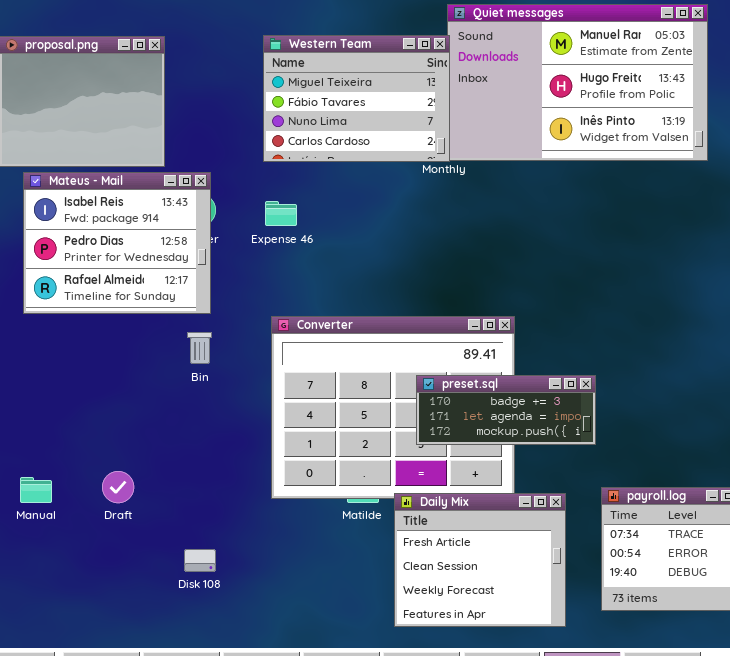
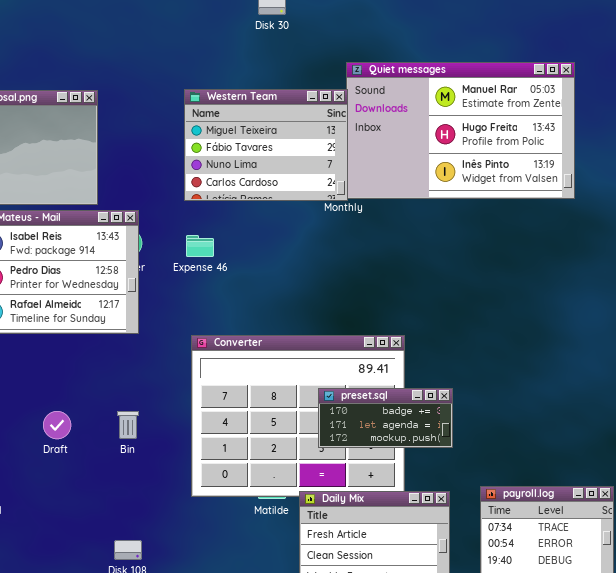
Bin: [187,332,212,364] -> [117,411,139,439], moved
preset.sql: [416,375,596,445] -> [318,388,453,448], resized
Draft: [102,471,134,503] -> [43,411,71,439], moved

